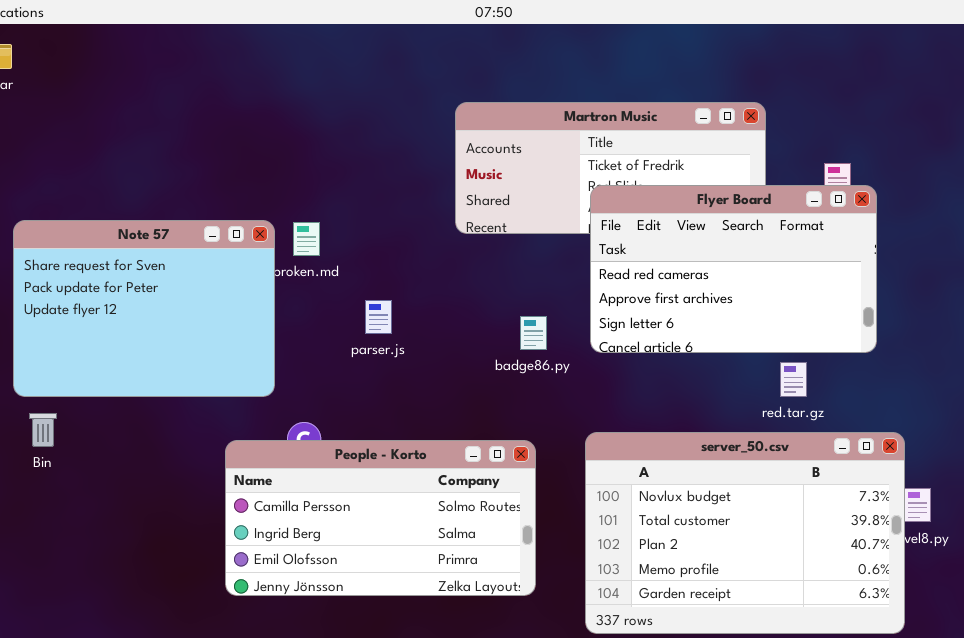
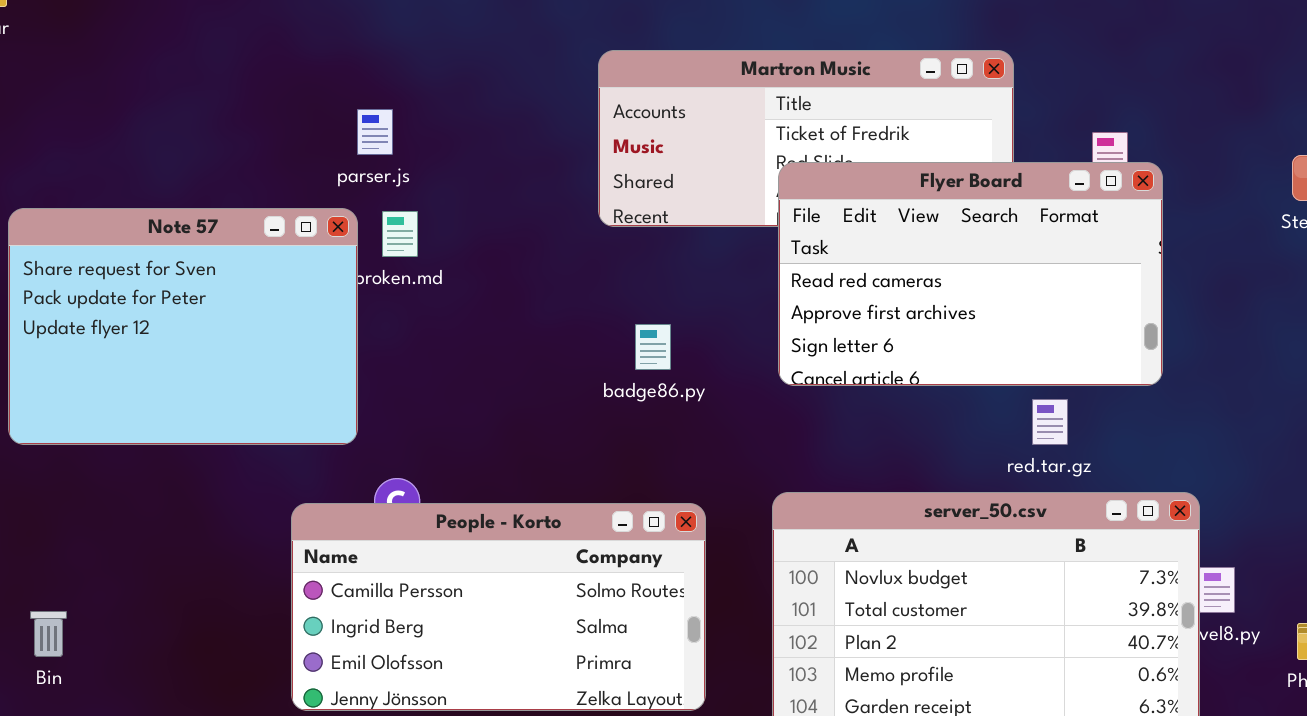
parser.js: [365,300,392,334] -> [357,109,393,155], moved
badge86.py: [520,316,547,350] -> [635,324,671,370], moved
Bin: [29,413,57,447] -> [30,611,67,657], moved

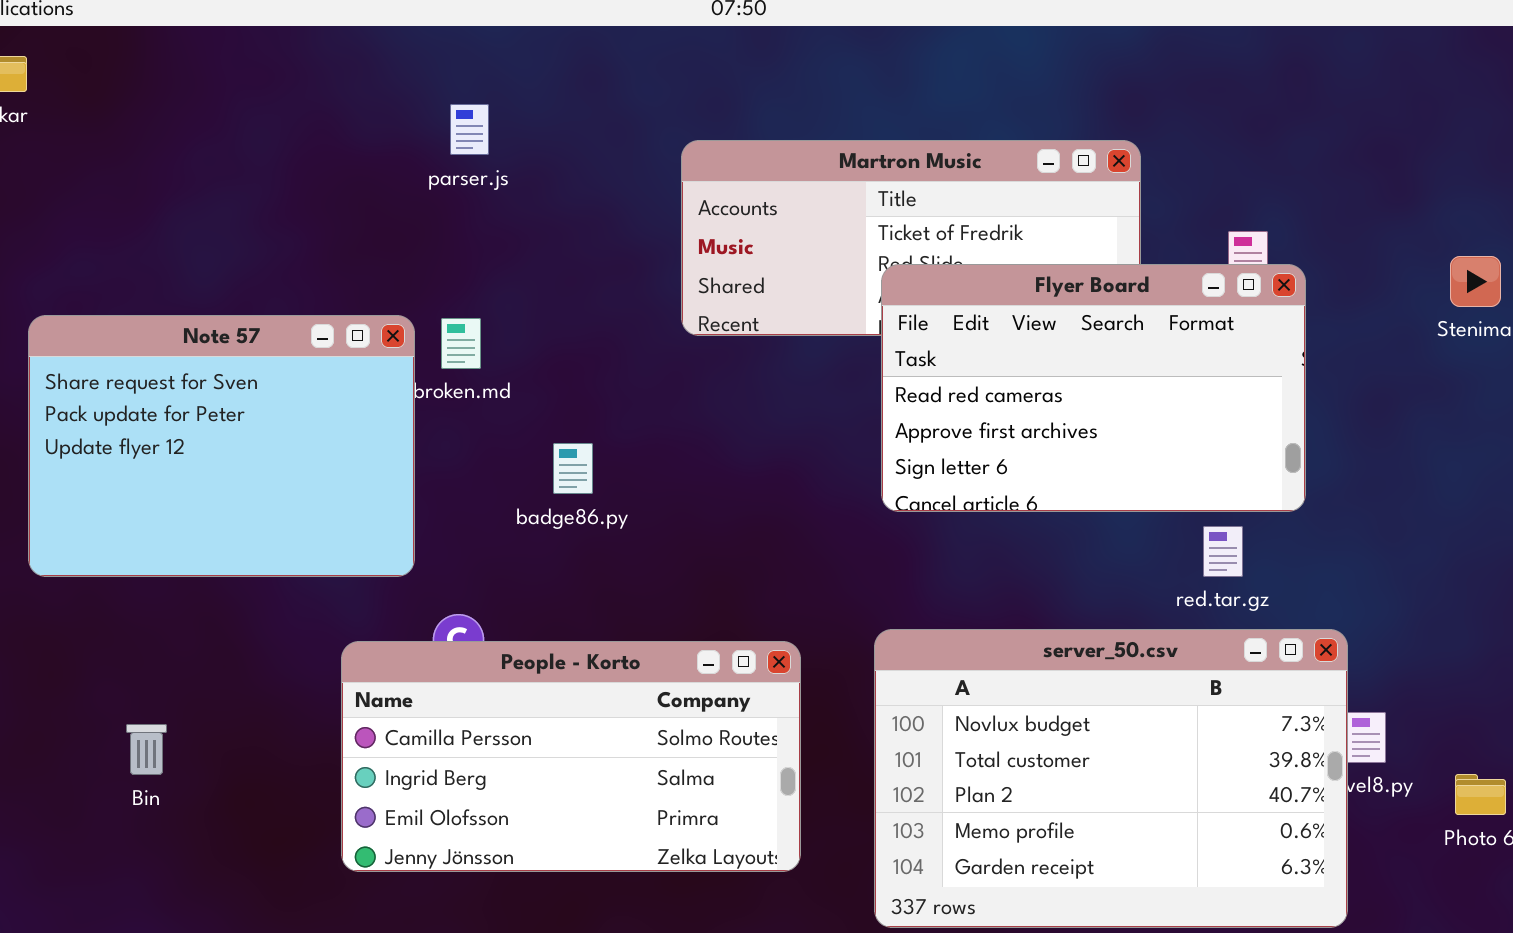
parser.js: [357,109,393,155] -> [450,104,489,155], moved
badge86.py: [635,324,671,370] -> [553,443,593,494], moved
red.tar.gz: [1032,399,1068,445] -> [1203,526,1243,577], moved
Bin: [30,611,67,657] -> [126,724,167,775], moved

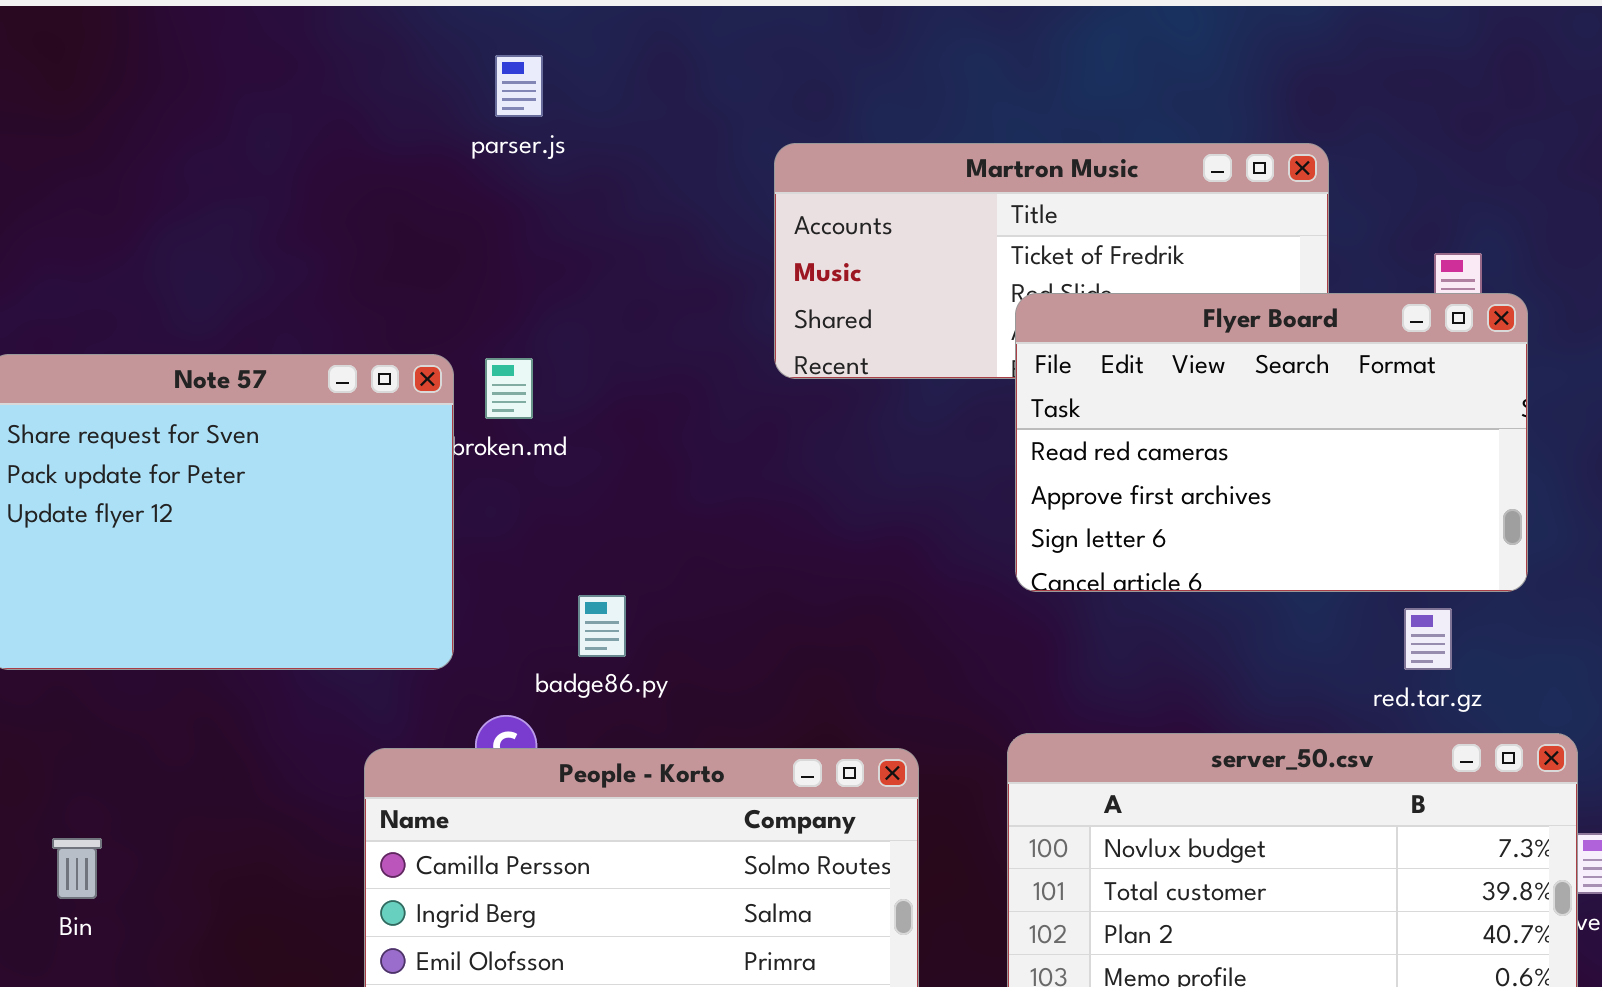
parser.js: [450,104,489,155] -> [495,55,543,117], moved
badge86.py: [553,443,593,494] -> [578,595,626,657], moved
Bin: [126,724,167,775] -> [52,838,102,899], moved

